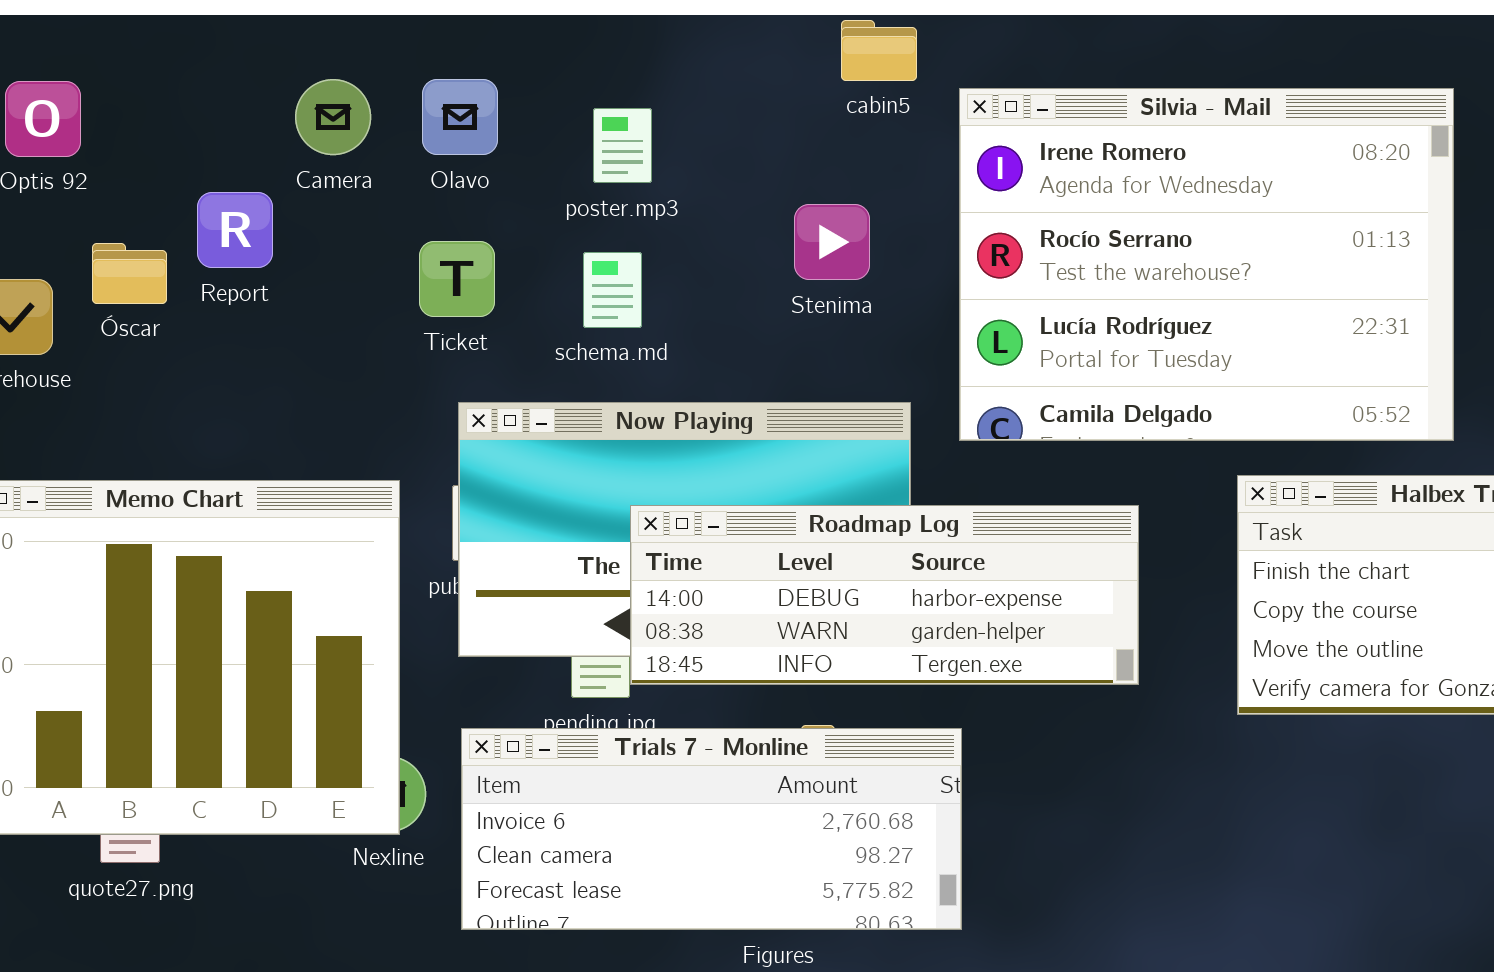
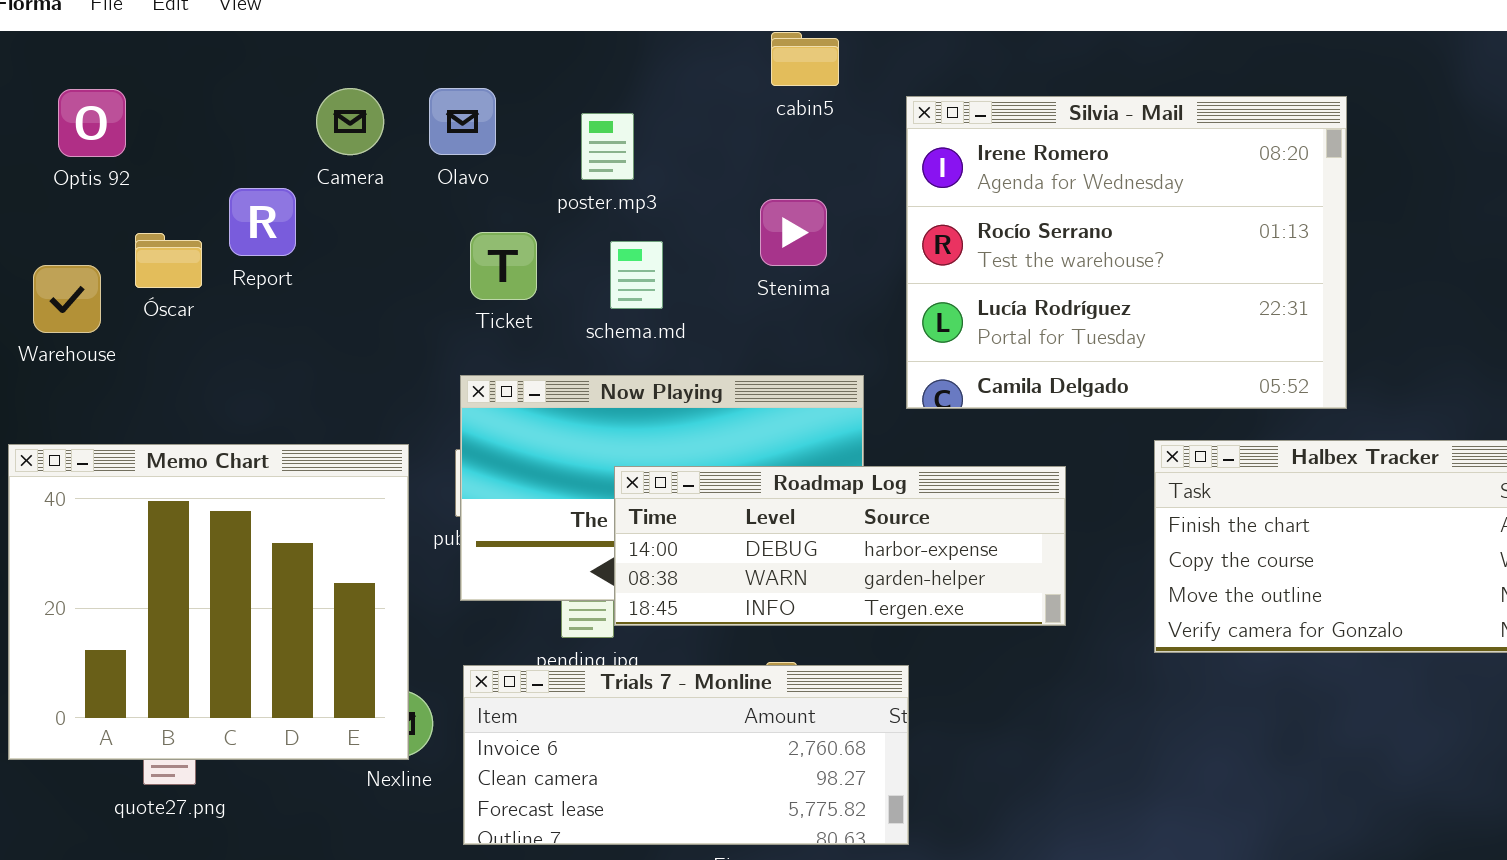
cabin5: [841,20,917,81] -> [771,32,839,86], moved
Ticket: [419,241,495,317] -> [470,232,537,300], moved
schema.md: [583,252,642,328] -> [610,241,663,309], moved

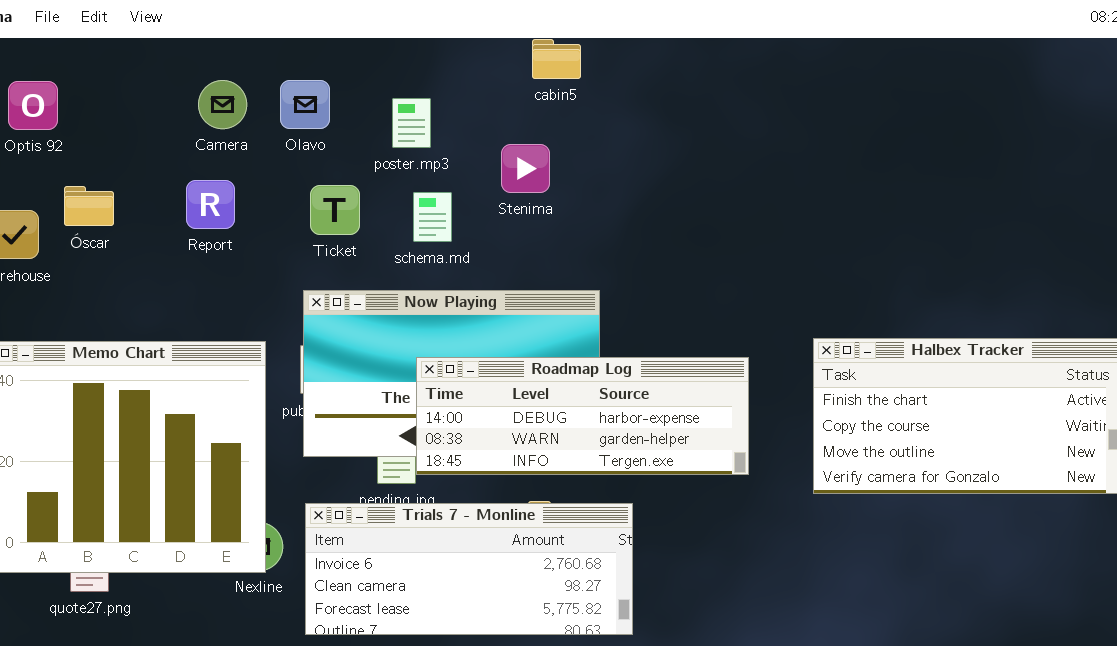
Silvia - Mail: [906,96,1347,409] -> none, closed
Report: [229,188,296,256] -> [186,180,235,229], moved
Stenima: [760,199,827,266] -> [501,144,550,193], moved

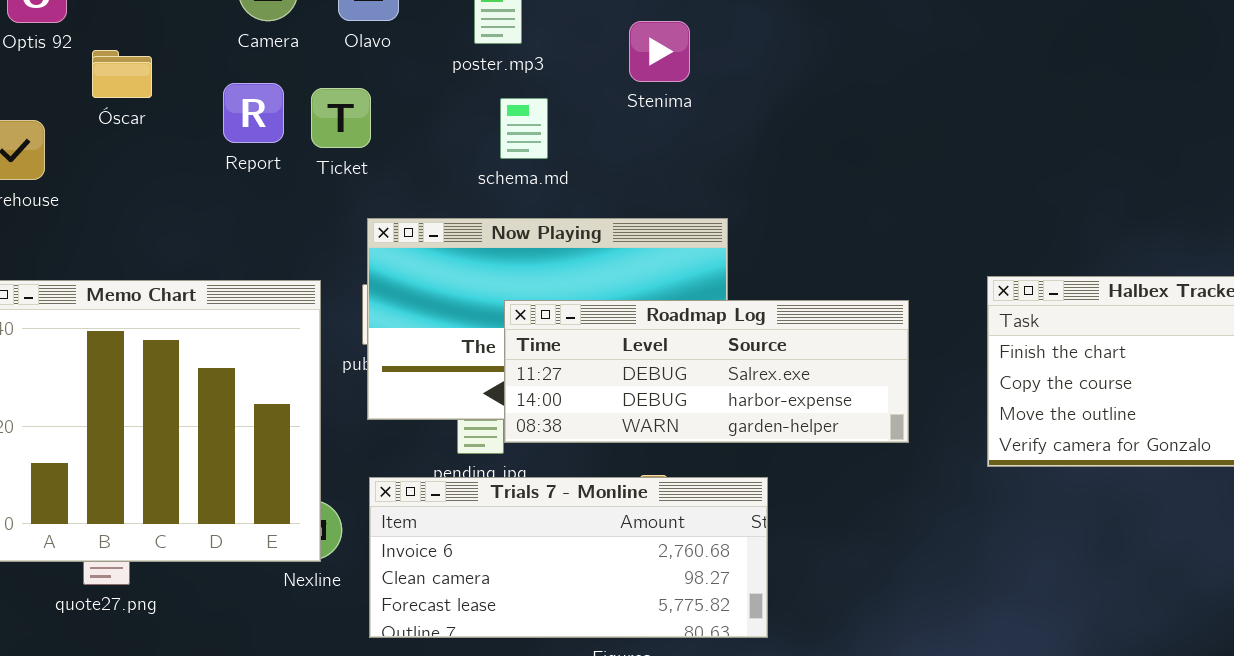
Stenima: [501,144,550,193] -> [629,21,690,82], moved
Ticket: [310,185,360,235] -> [311,88,371,148], moved
Óscar: [64,186,114,226] -> [92,50,152,98], moved
Roadmap Log: [416,357,749,475] -> [504,300,909,443], scrolled up 1 row

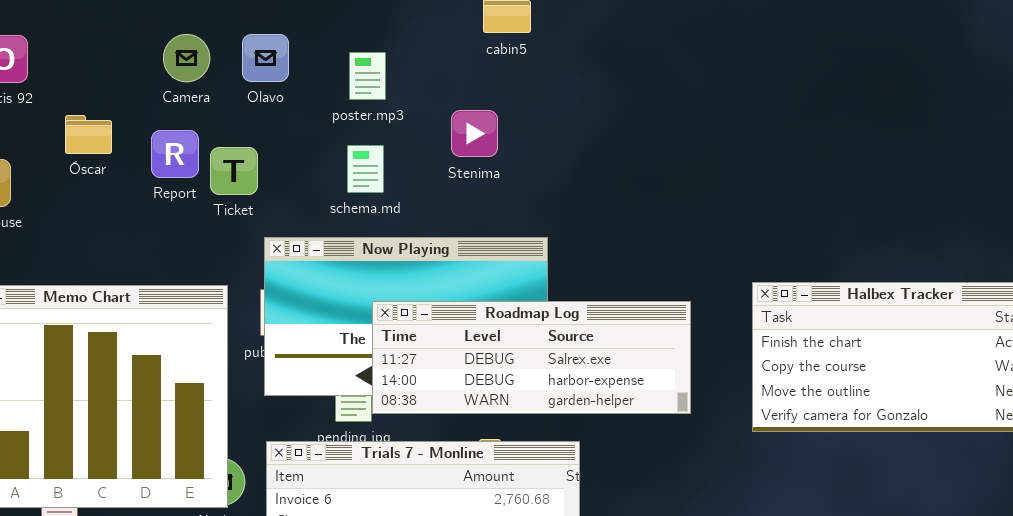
Stenima: [629,21,690,82] -> [451,110,498,157], moved
Óscar: [92,50,152,98] -> [65,115,112,154], moved
Ticket: [311,88,371,148] -> [210,147,258,195], moved
schema.md: [500,98,548,159] -> [347,145,384,193], moved

